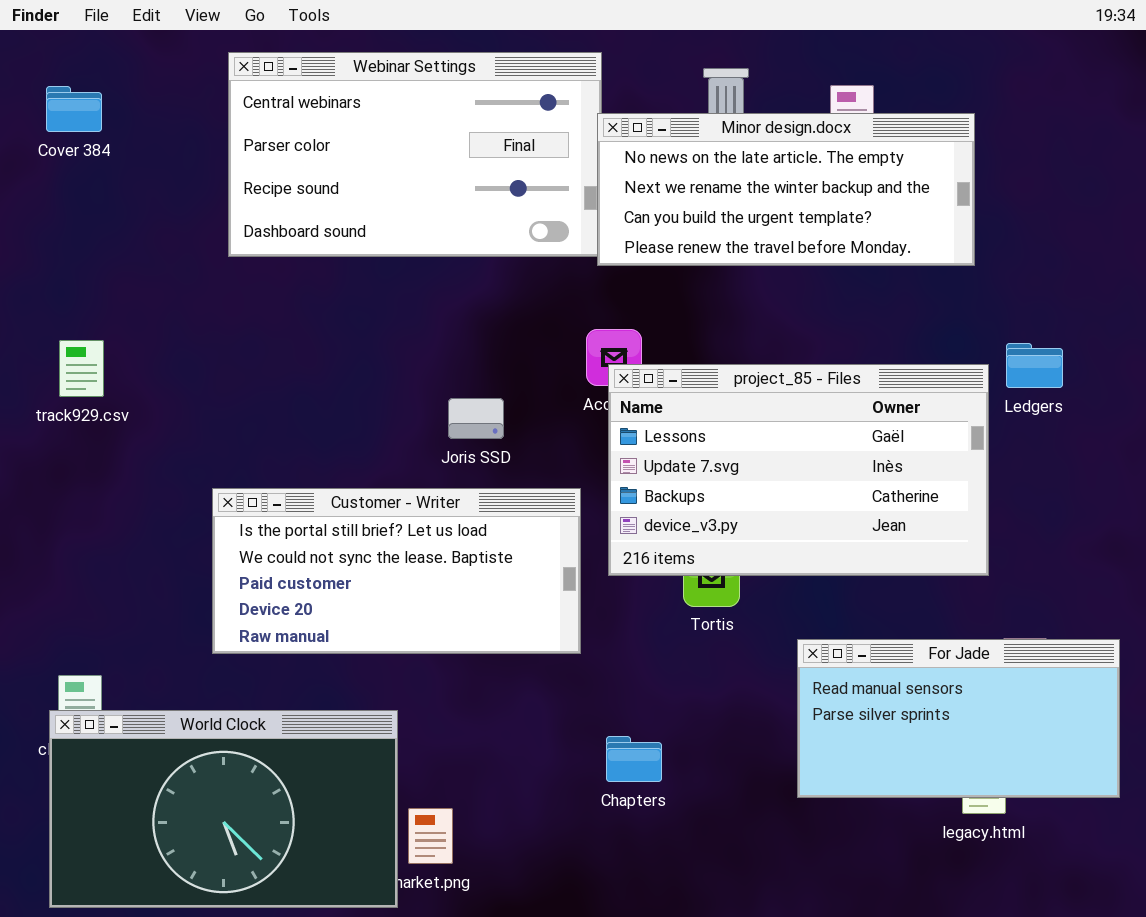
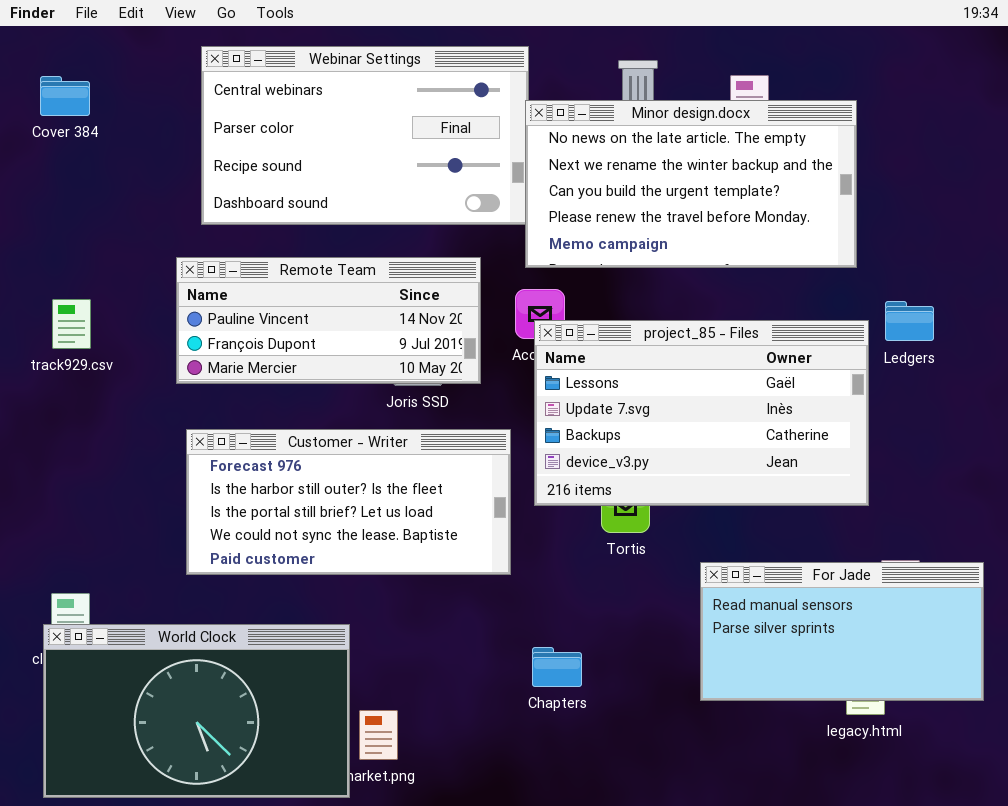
Minor design.docx: [597,113,975,266] -> [525,100,857,268], resized
Remote Team: none -> [176,257,481,384], opened
Customer - Writer: [212,488,581,654] -> [186,429,511,575], scrolled up 2 rows

